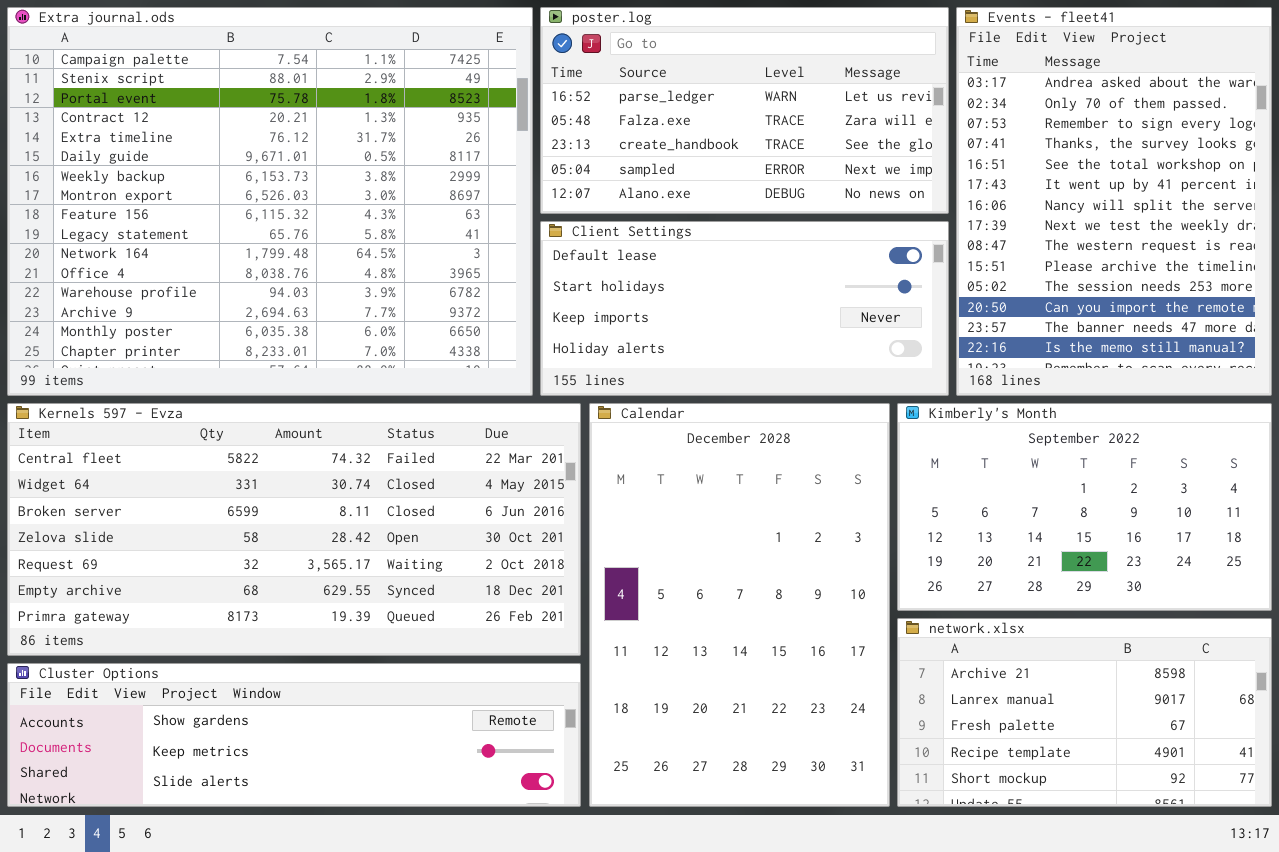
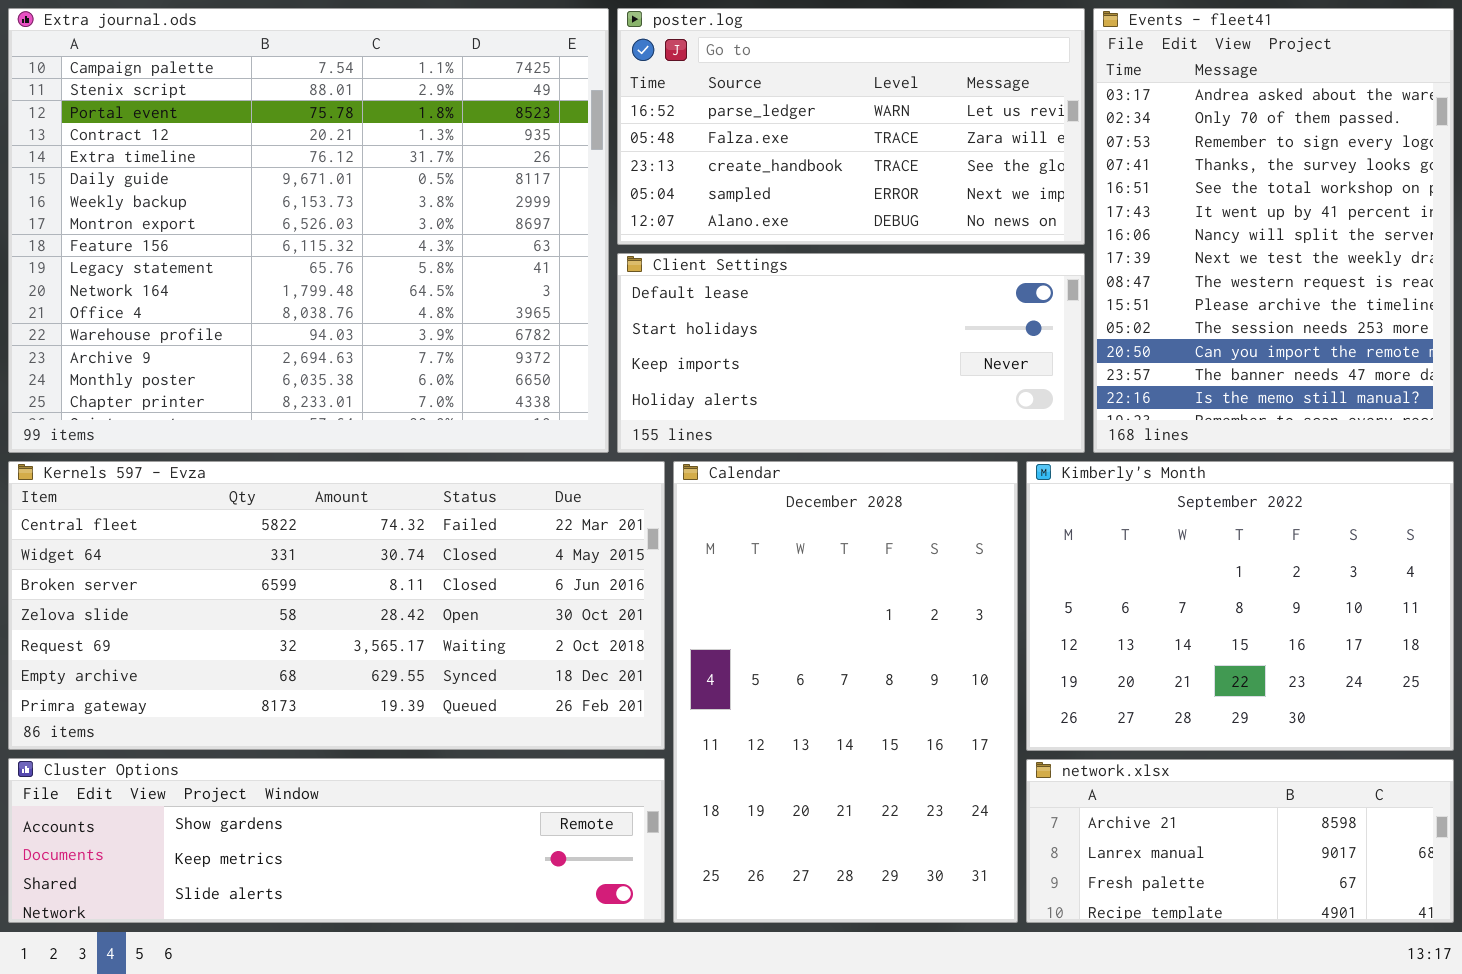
Kimberly's Month: [897,403,1272,611] -> [1026,461,1454,751], resized
network.xlsx: [897,618,1272,807] -> [1026,759,1454,923], resized

